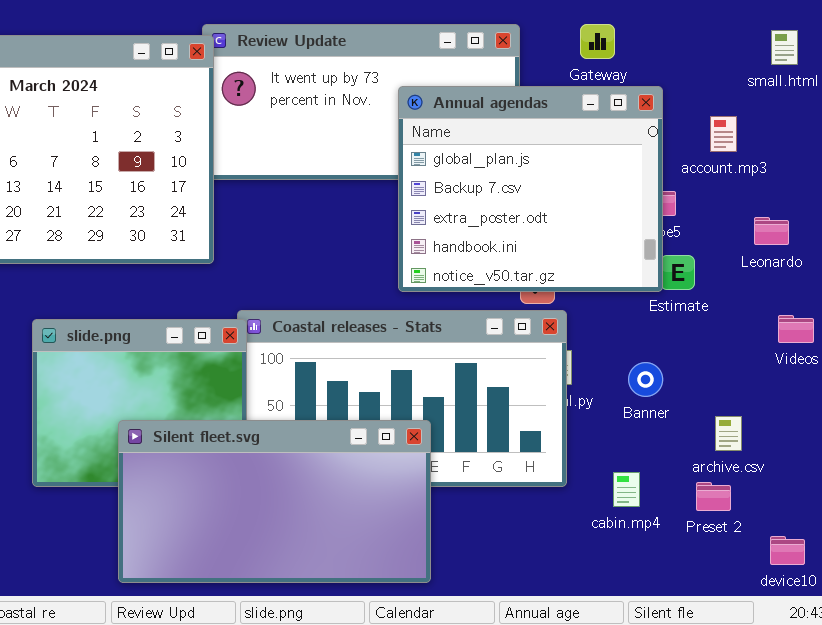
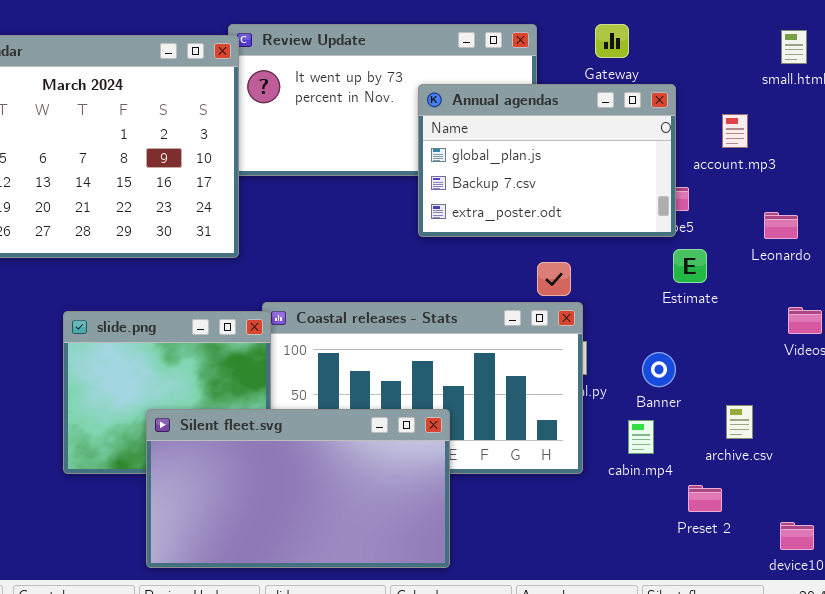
Annual agendas: [398,86,663,292] -> [418,84,676,237], resized
cabin.mp4: [613,472,640,507] -> [628,420,654,454], moved
Preset 2: [696,482,731,511] -> [688,485,722,512], moved

